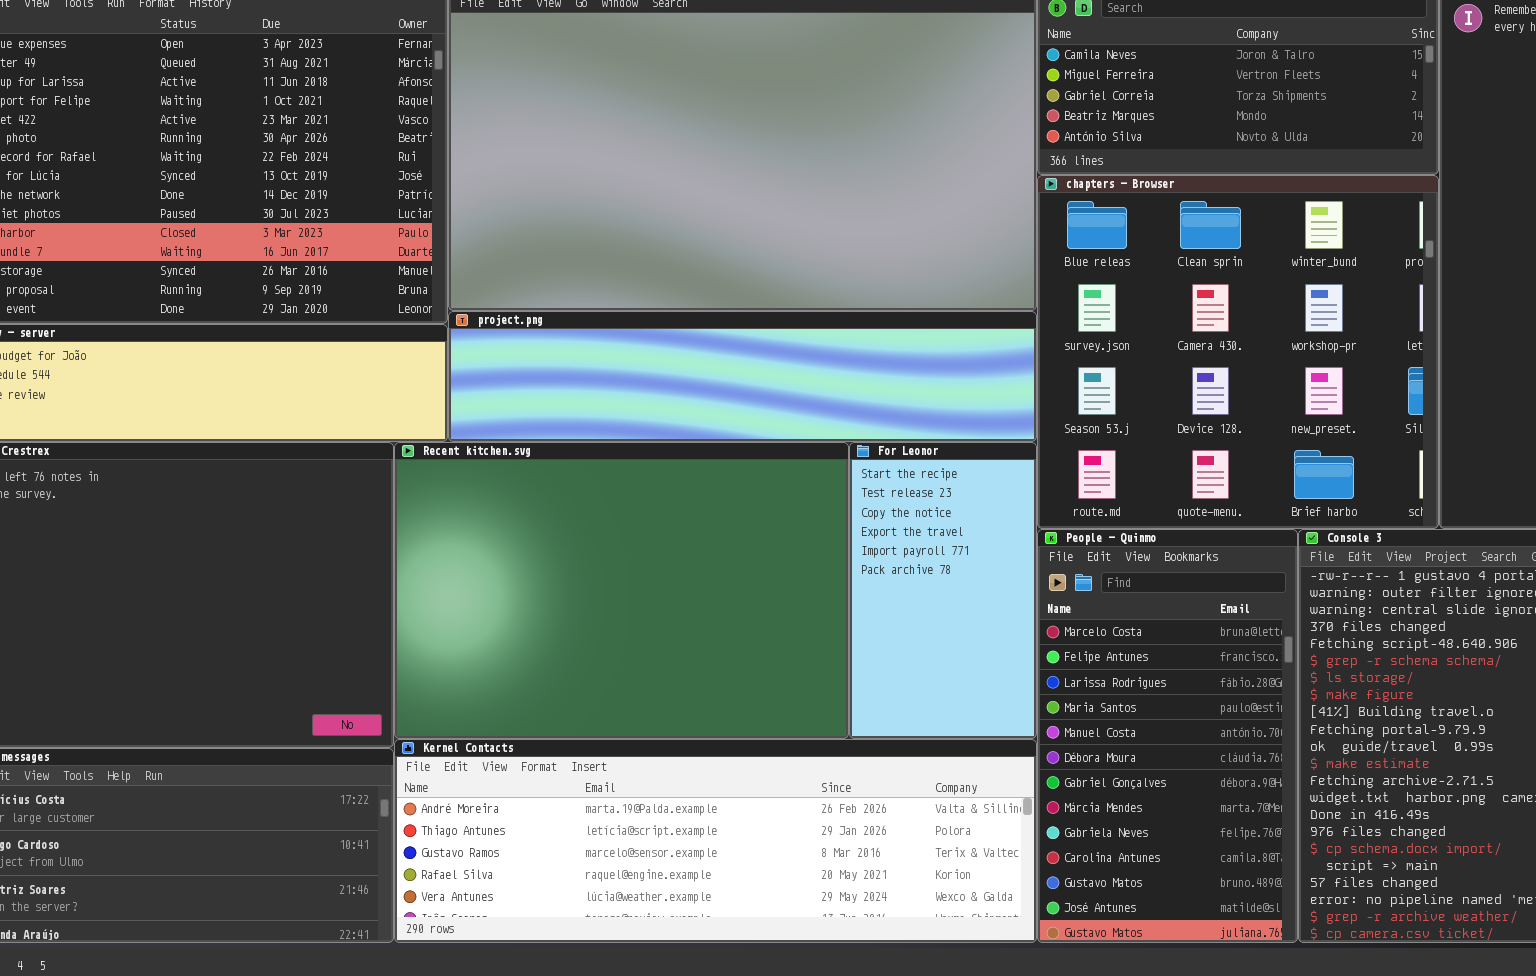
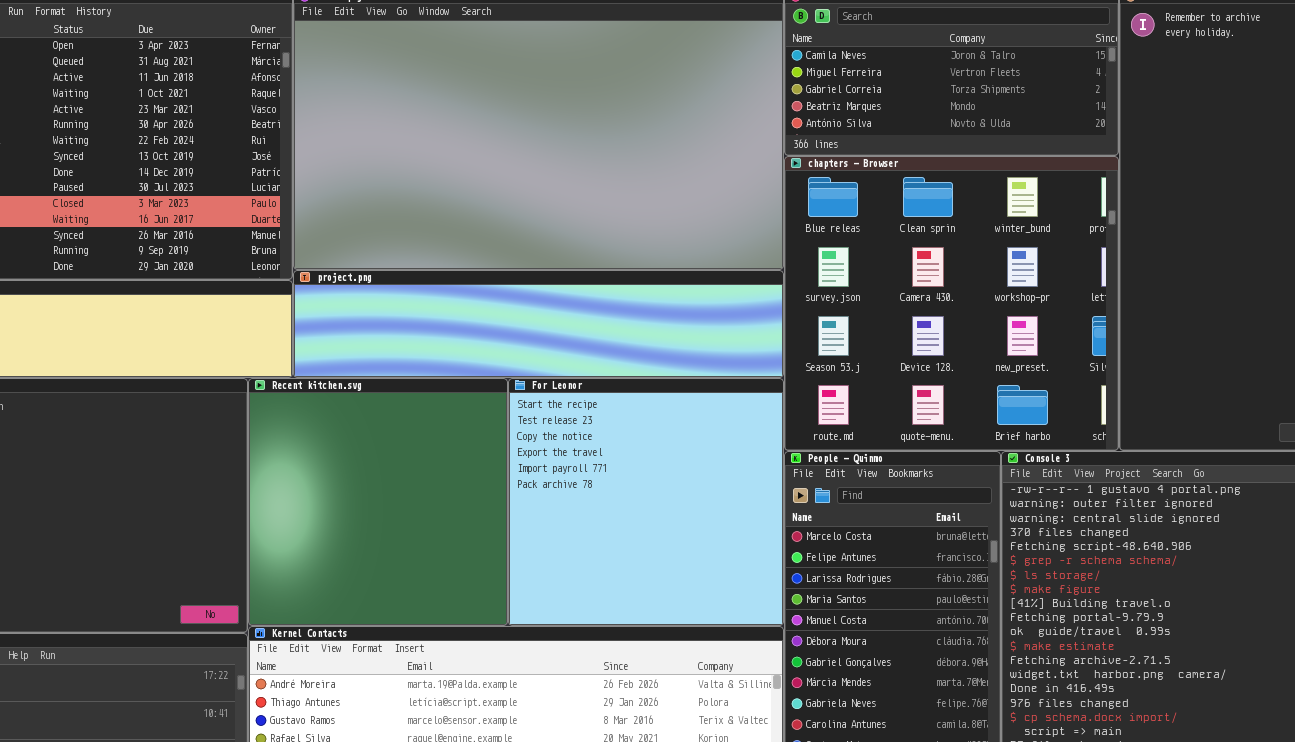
Recent kitchen.svg: [394,442,849,739] -> [248,378,508,626], resized
For Leonor: [849,442,1037,739] -> [508,378,784,626], resized

